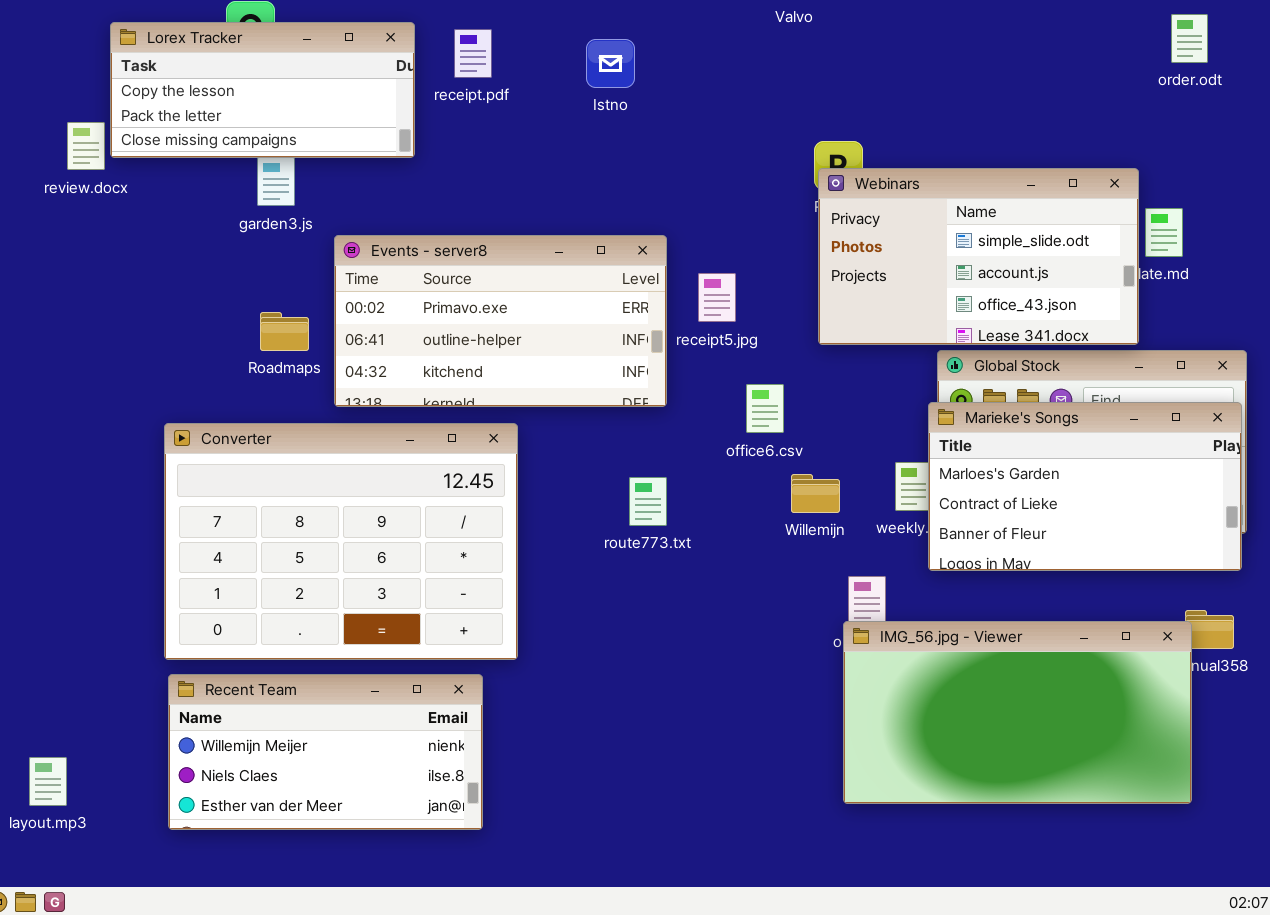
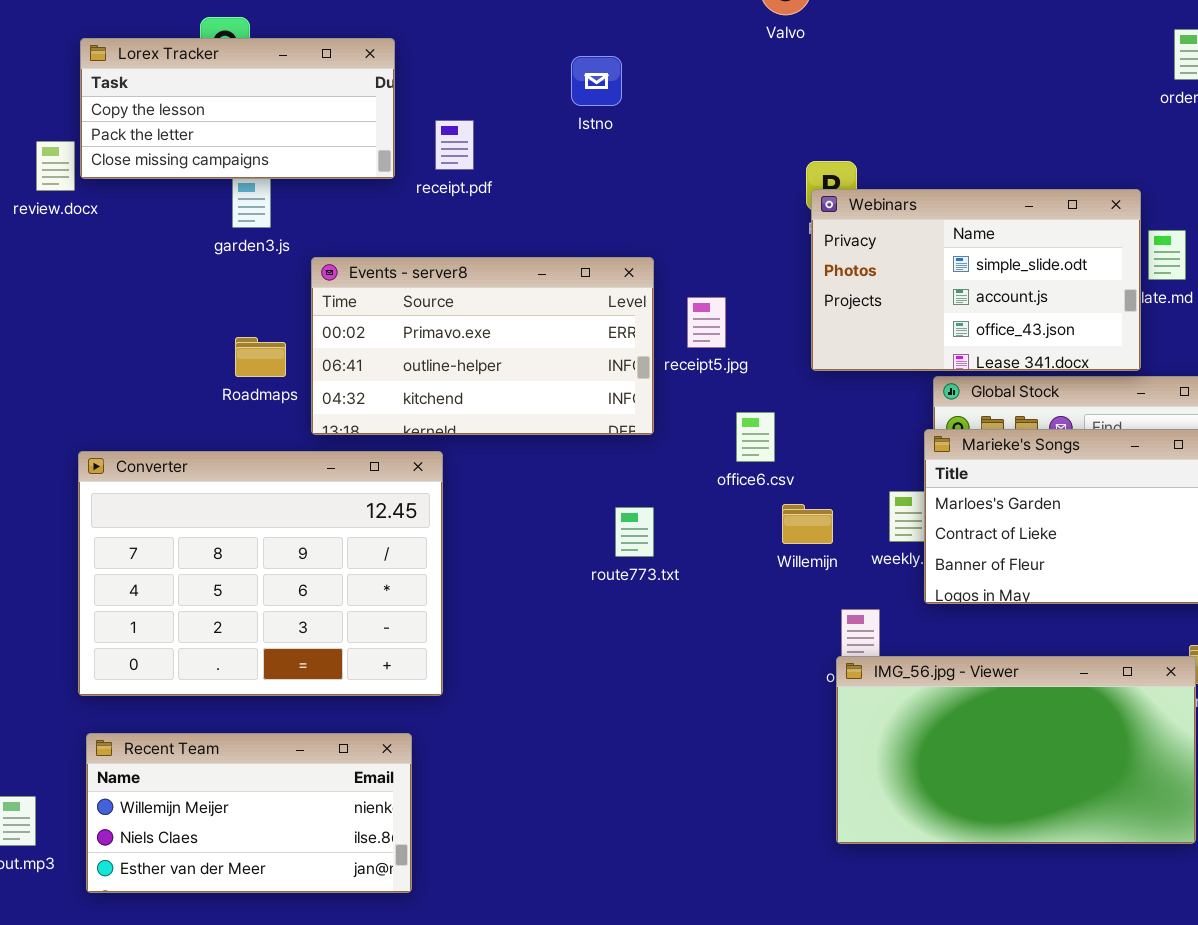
receipt.pdf: [454,29,492,78] -> [435,120,474,170], moved
Converter: [164,423,518,660] -> [78,451,443,696], moved
Recent Team: [168,674,483,830] -> [86,733,412,893], moved

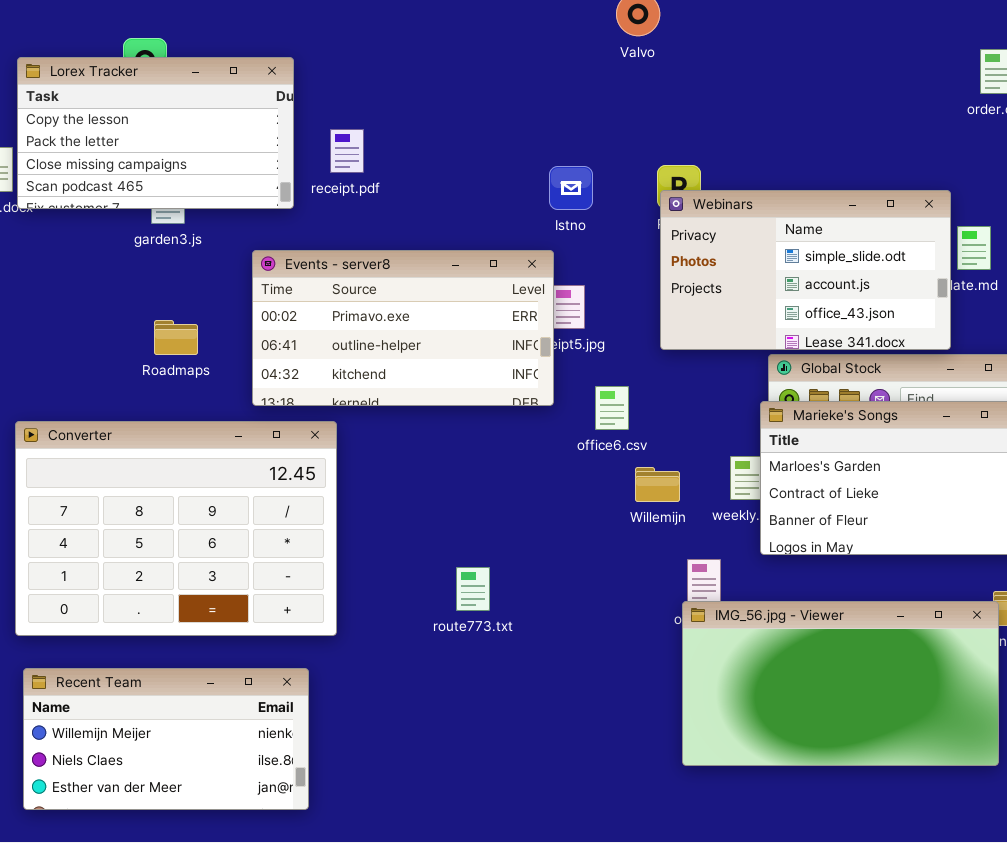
Lorex Tracker: [80,38,395,179] -> [17,57,294,209], resized
Istno: [571,56,622,106] -> [549,166,593,210], moved
Events - server8: [311,257,654,435] -> [252,250,554,406], moved
route773.txt: [615,507,654,557] -> [456,567,490,611], moved

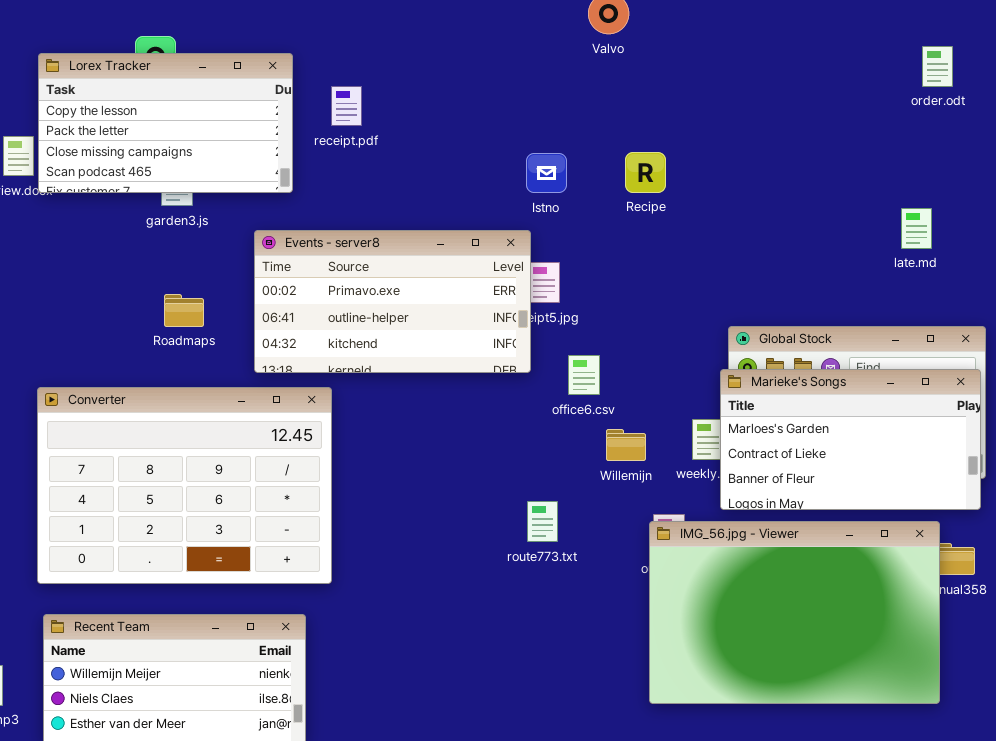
receipt.pdf: [330,129,364,173] -> [331,86,362,126], moved
Webinars: [660,190,951,350] -> none, closed
route773.txt: [456,567,490,611] -> [527,501,558,542], moved
IMG_56.jpg - Viewer: [682,601,999,766] -> [649,521,940,704], resized

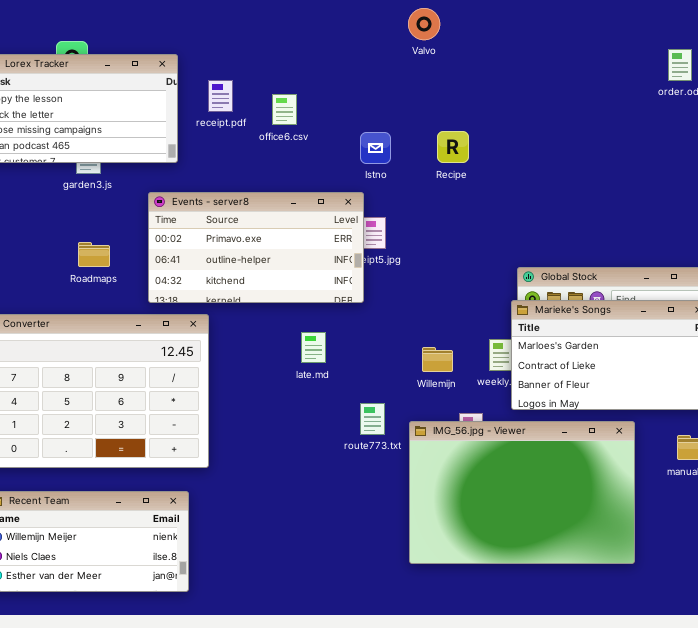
late.md: [901,208,932,249] -> [301,332,326,363], moved
office6.csv: [568,355,600,395] -> [272,94,297,125], moved
IMG_56.jpg - Viewer: [649,521,940,704] -> [409,421,635,564], moved

